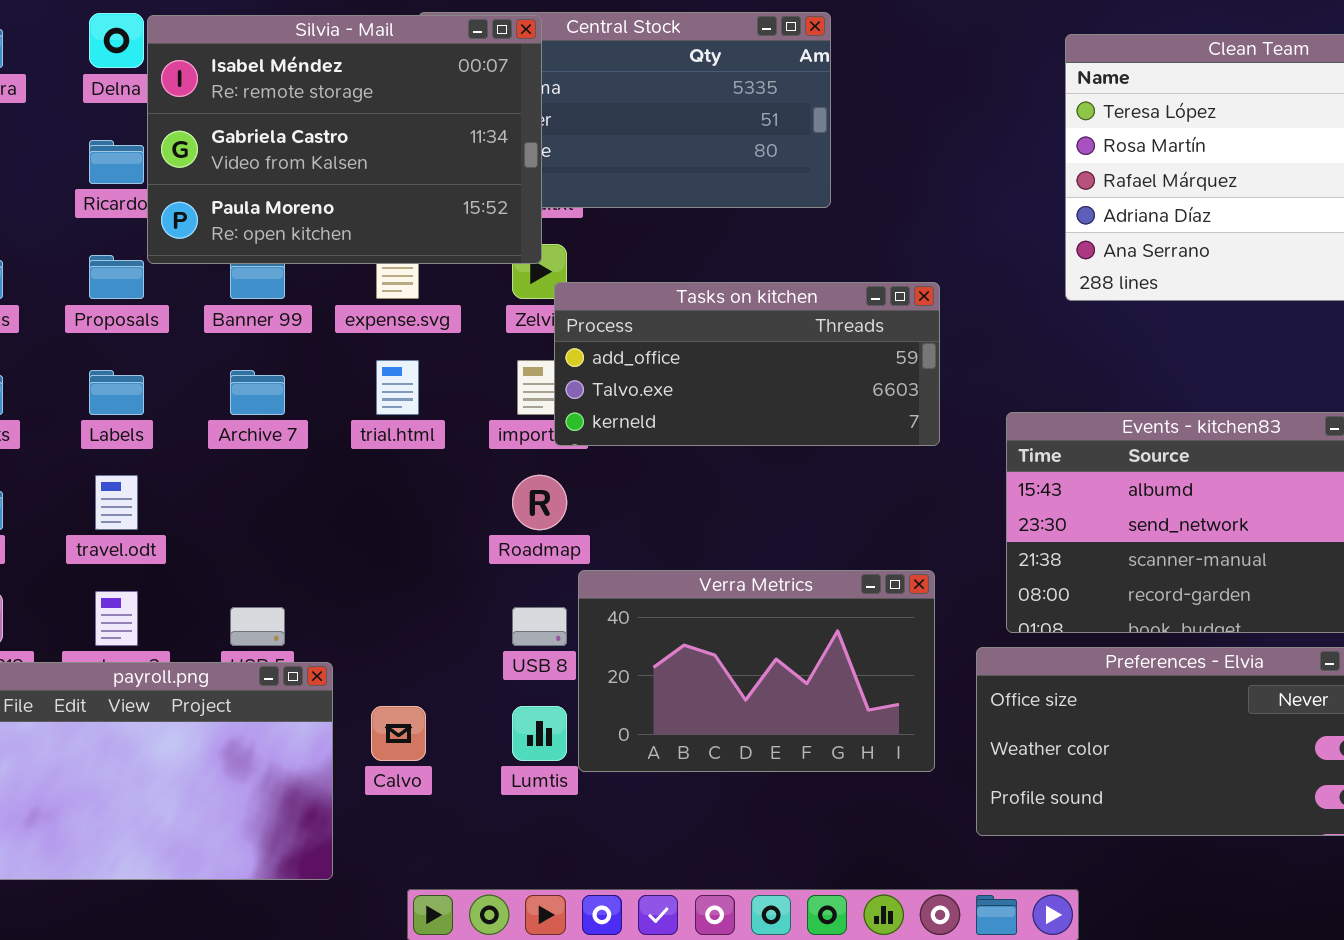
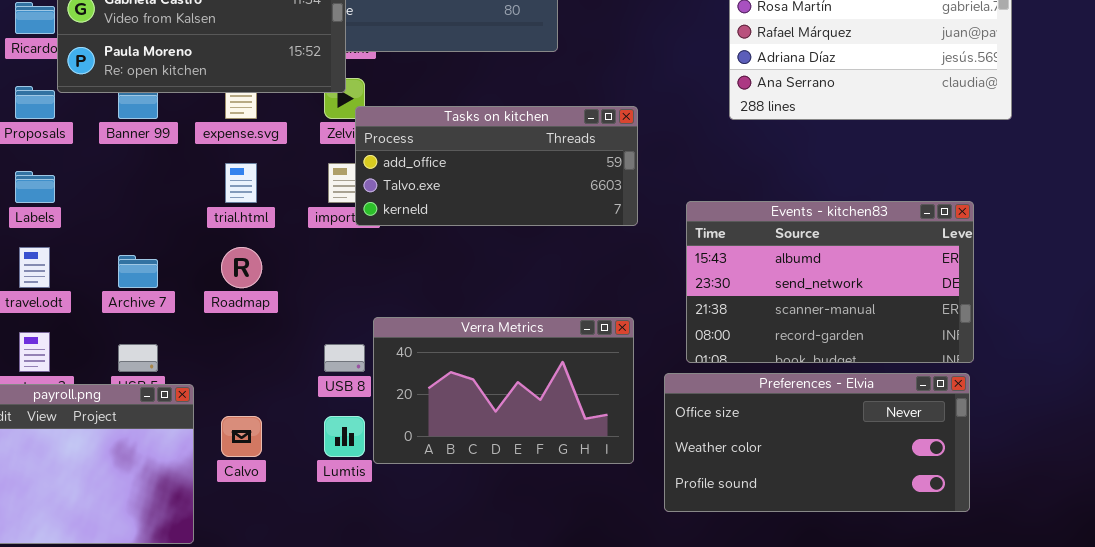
Archive 7: [230,370,285,415] -> [118,255,158,288], moved
Roadmap: [512,475,567,530] -> [221,247,262,288], moved

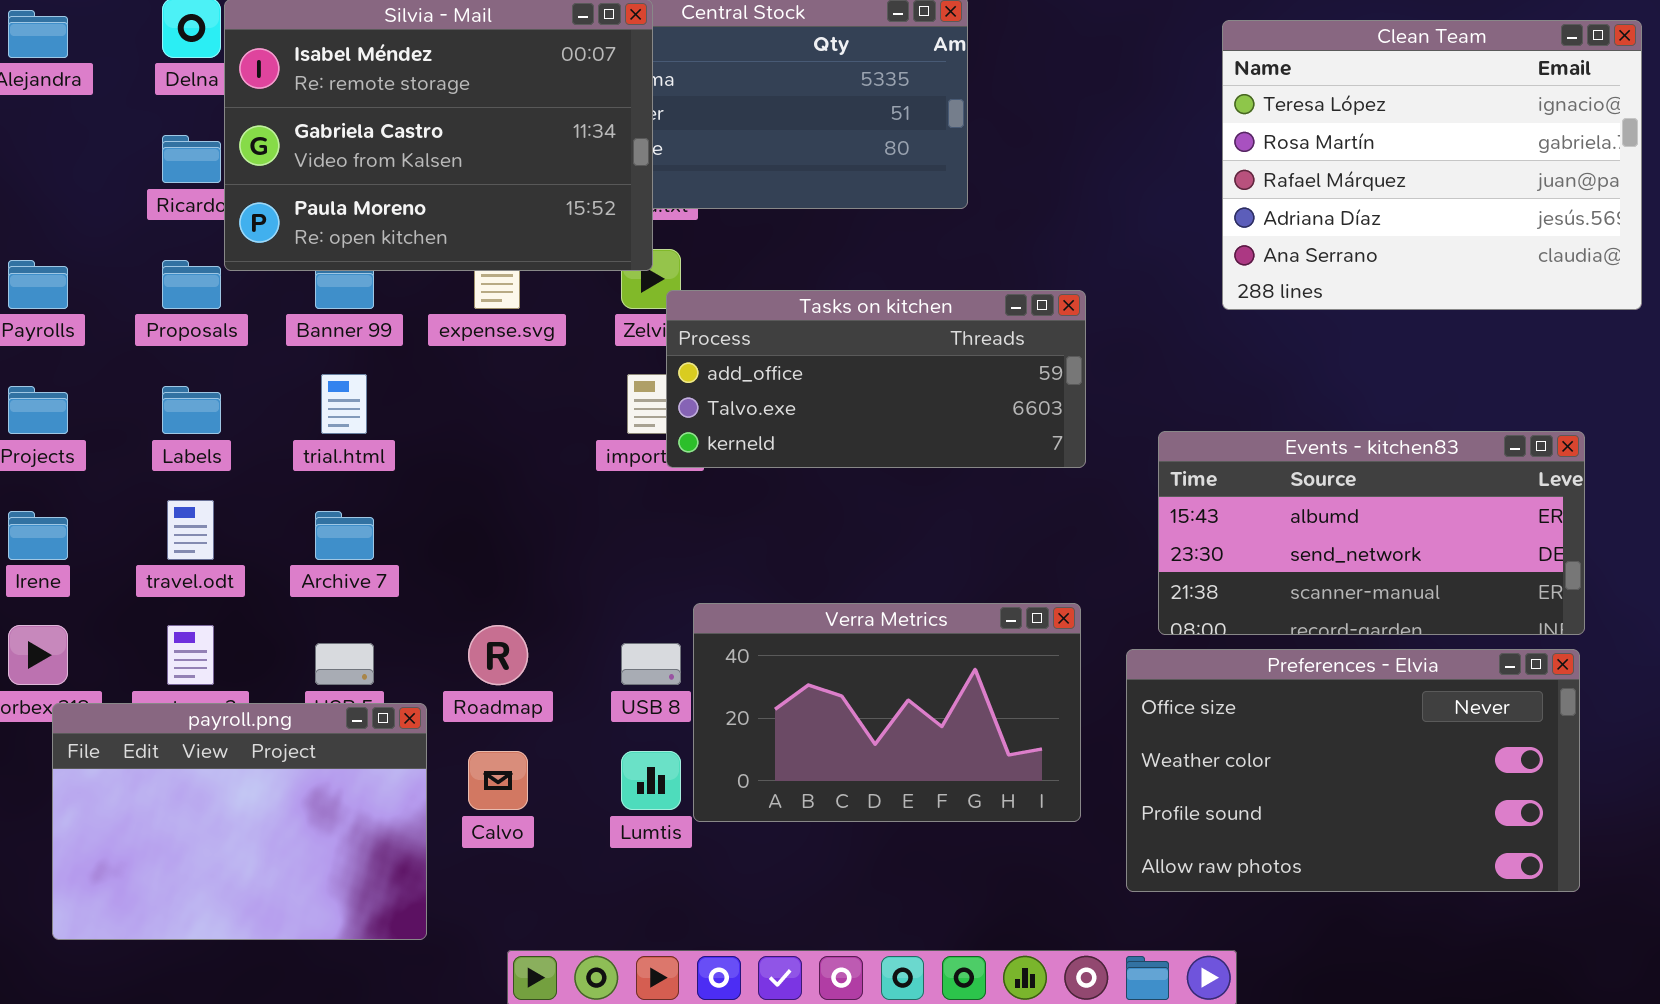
trial.html: [225,163,257,203] -> [321,374,367,434], moved
Events - kitchen83: [686,201,974,363] -> [1158,431,1585,635], resized
Roadmap: [221,247,262,288] -> [468,625,528,685], moved
Preferences - Elvia: [664,373,970,512] -> [1126,649,1580,892], resized

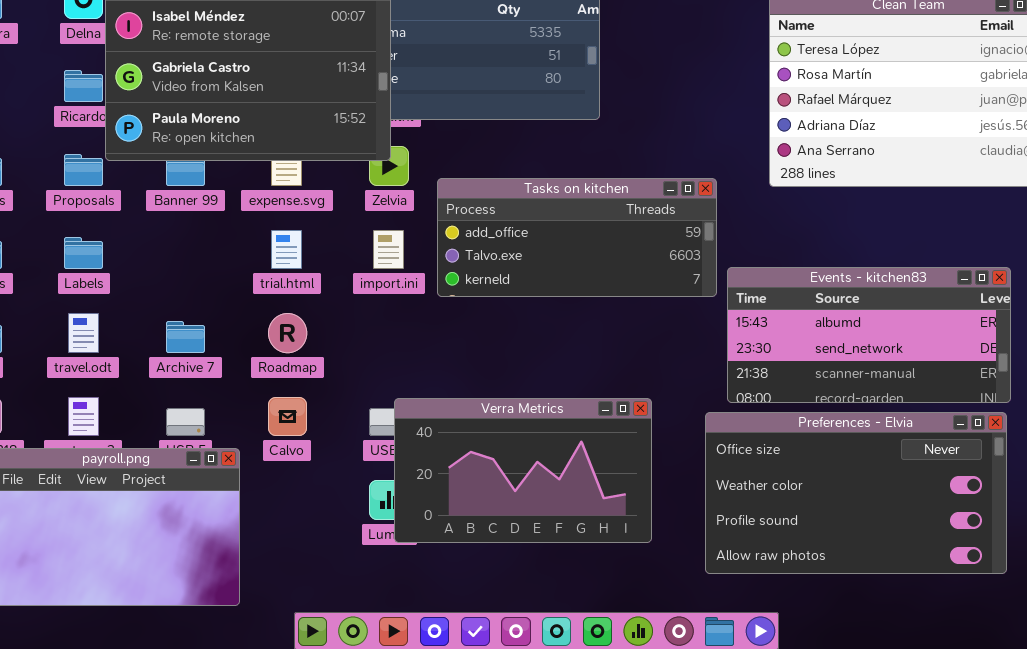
Tasks on kitchen: [666,290,1086,468] -> [437,178,717,297], moved
trial.html: [321,374,367,434] -> [271,230,302,269], moved
Verra Metrics: [693,603,1081,822] -> [394,398,652,543], moved
Roadmap: [468,625,528,685] -> [268,313,307,353], moved
Calvo: [468,751,528,810] -> [268,397,307,436], moved

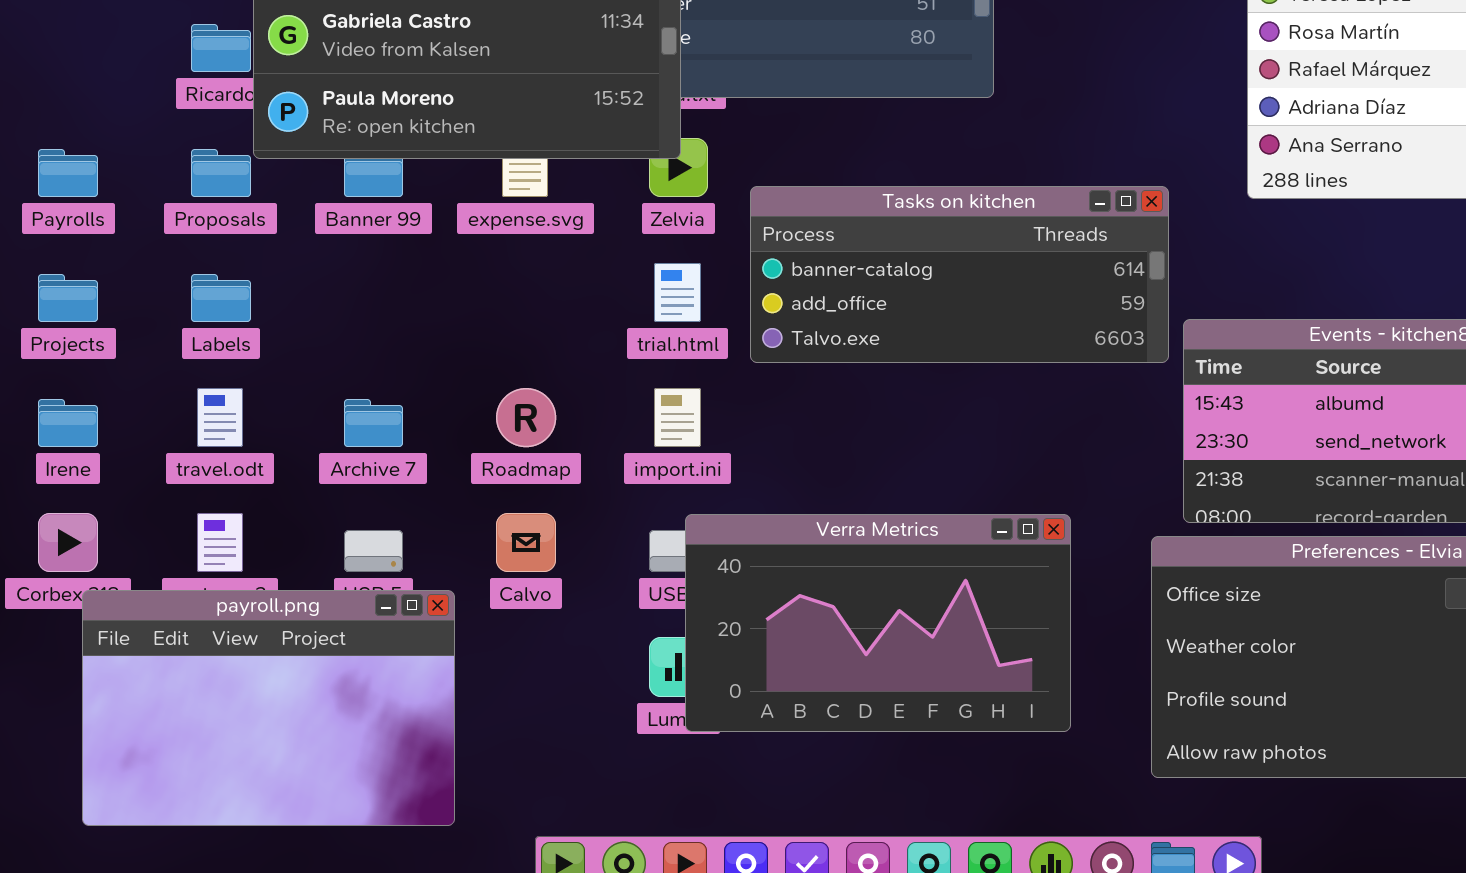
Tasks on kitchen: [437,178,717,297] -> [750,186,1169,363], scrolled up 1 row
trial.html: [271,230,302,269] -> [654,263,701,322], moved
import.ini: [373,230,404,269] -> [654,388,701,447], moved

